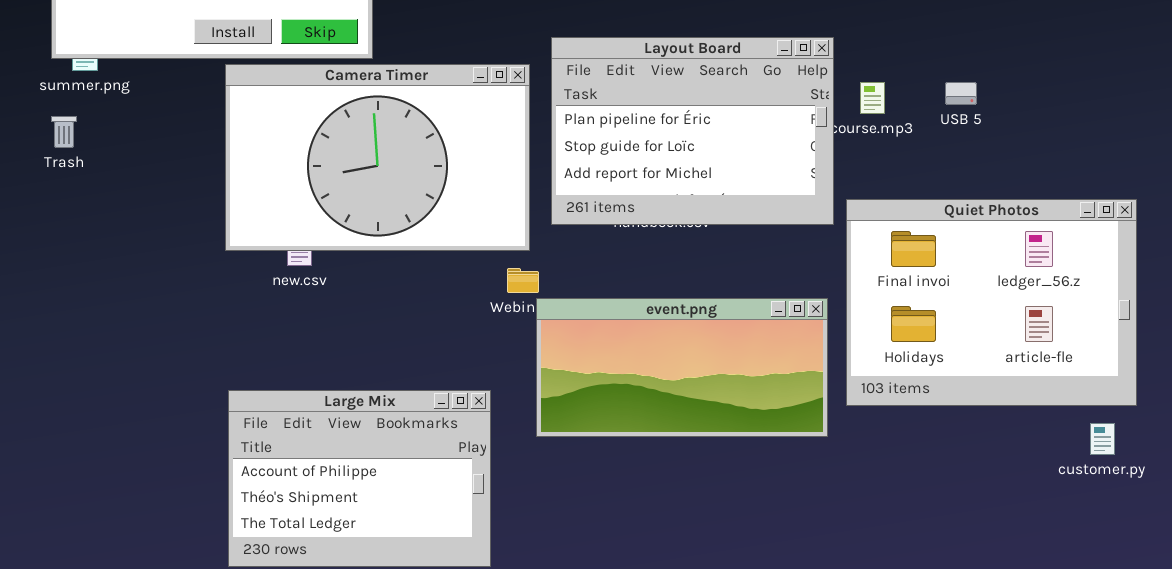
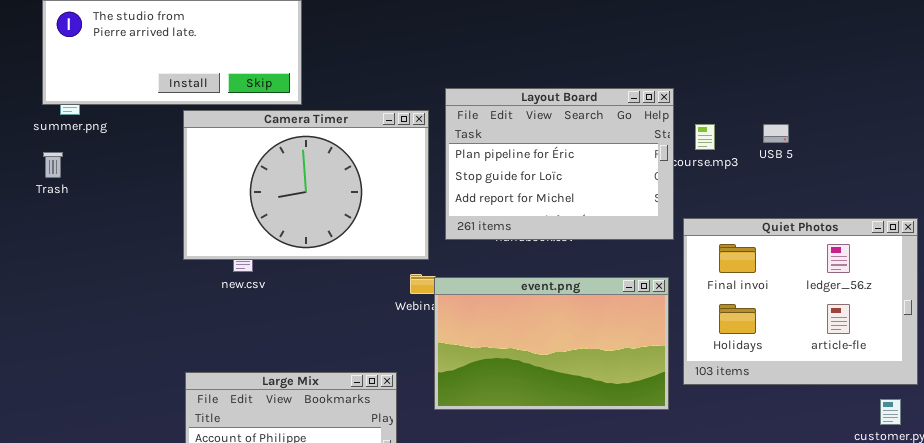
event.png: [536,298,828,437] -> [434,277,669,410], resized

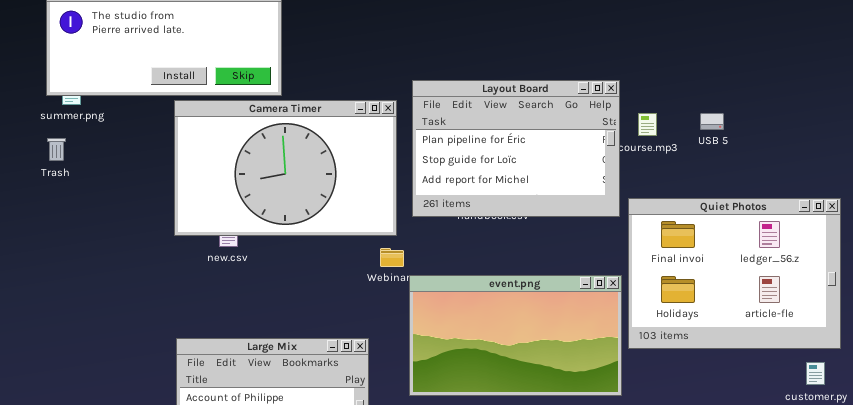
event.png: [434,277,669,410] -> [409,275,622,396], moved

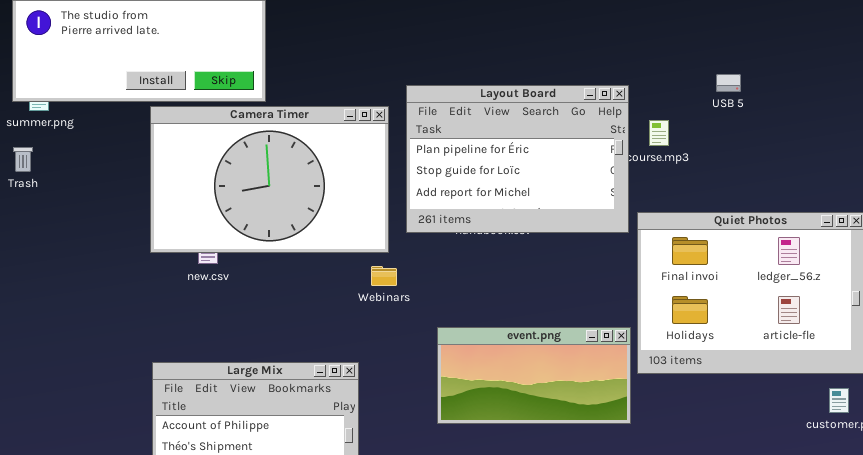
USB 5: [700,113,724,130] -> [716,74,741,92], moved
event.png: [409,275,622,396] -> [437,327,631,424], resized

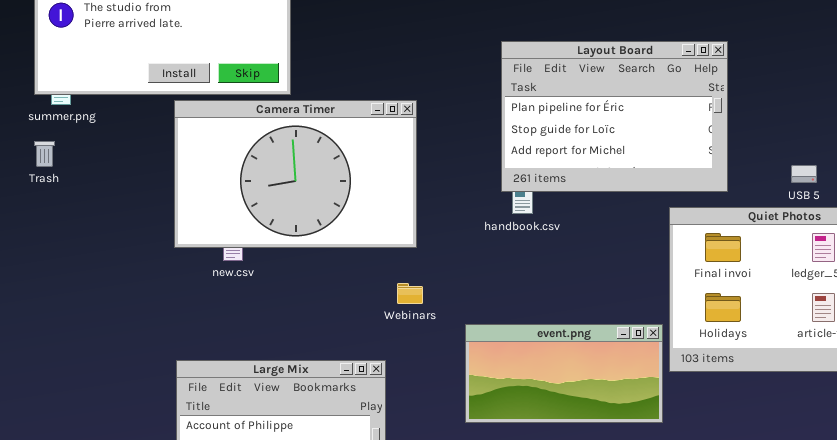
USB 5: [716,74,741,92] -> [791,165,817,183], moved
Layout Board: [406,85,629,233] -> [501,41,728,192], moved
Webinars: [371,266,397,286] -> [397,283,423,304], moved

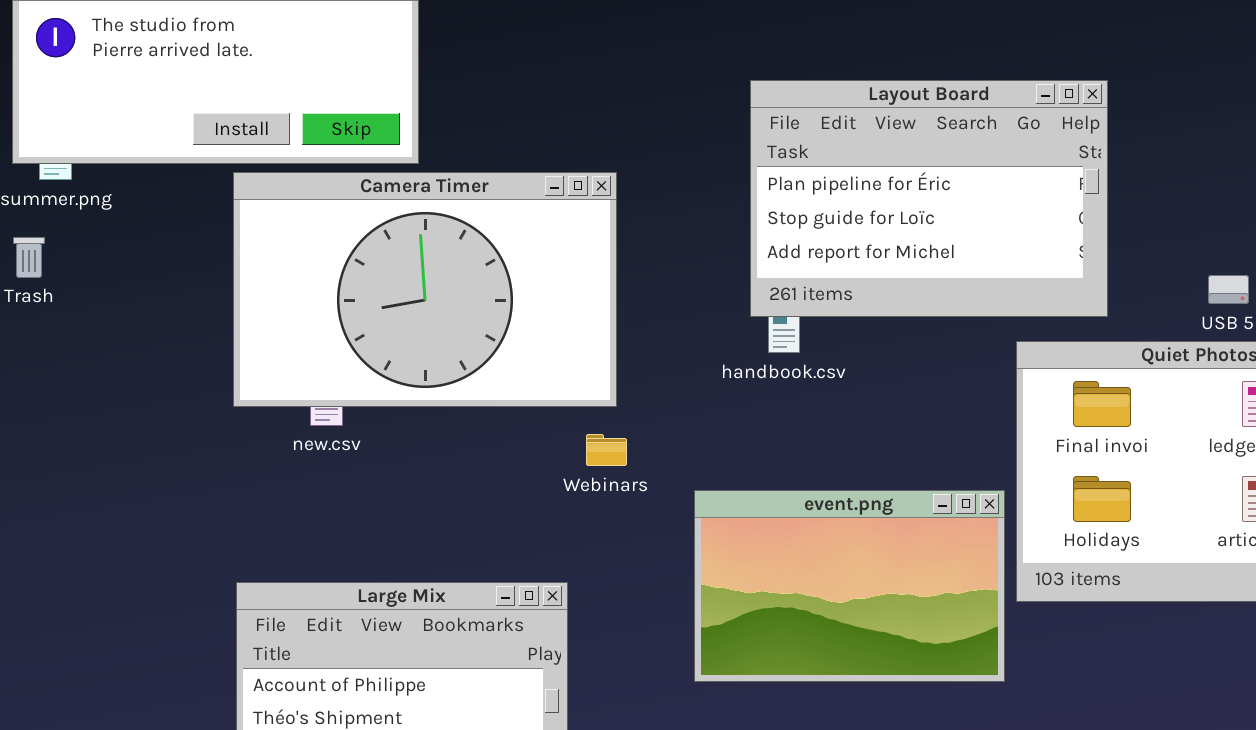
Webinars: [397,283,423,304] -> [586,434,627,466], moved
event.png: [465,324,663,423] -> [694,490,1005,682], resized

